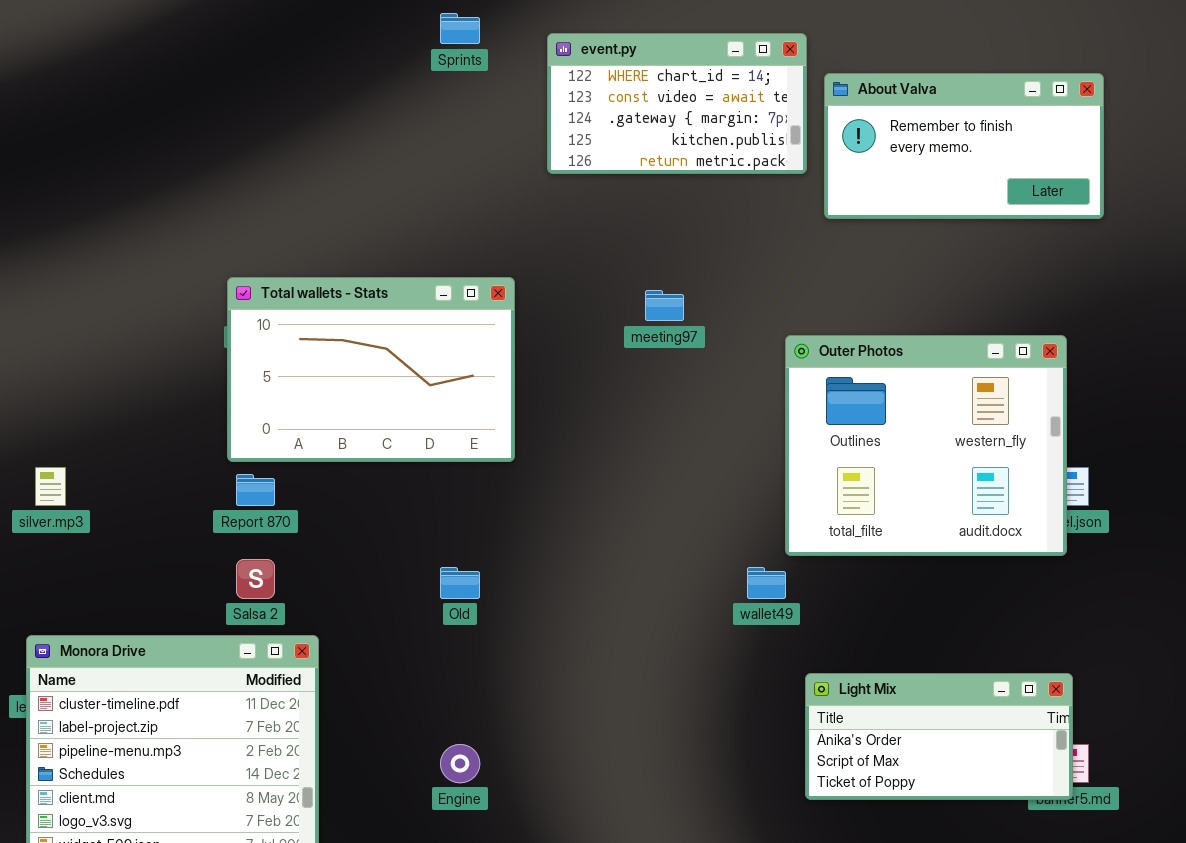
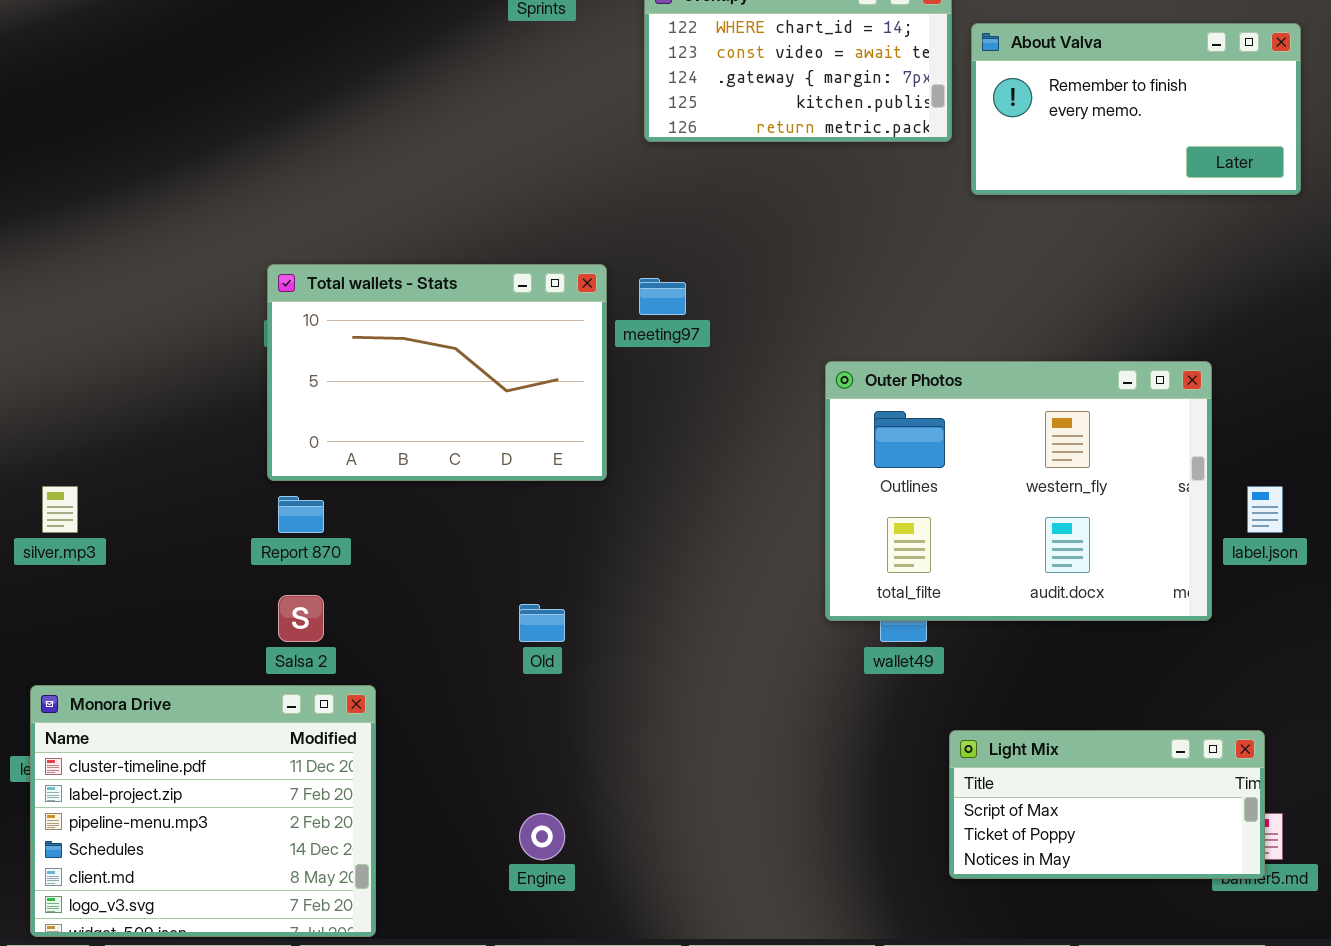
meeting97: [645,290,684,321] -> [639,278,686,315], moved
Outer Photos: [785,335,1067,556] -> [825,361,1212,621], moved, resized
Light Mix: [805,673,1073,800] -> [949,730,1265,879], scrolled down 1 row

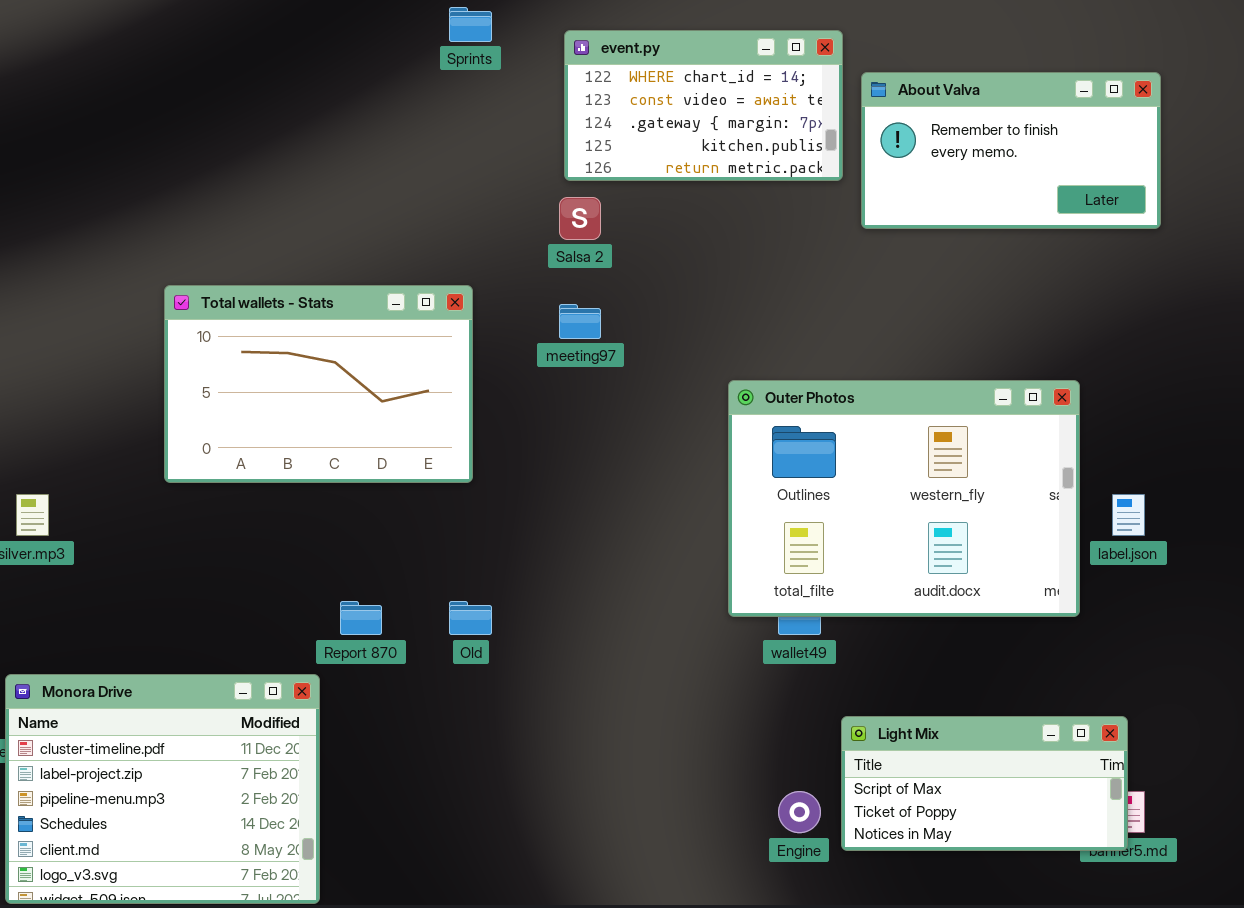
Total wallets - Stats: [267,264,607,481] -> [164,285,473,483], moved
Report 870: [278,496,324,533] -> [340,601,382,635], moved
Salsa 2: [278,595,324,642] -> [559,197,601,240], moved
Engine: [519,813,565,860] -> [778,791,821,833], moved

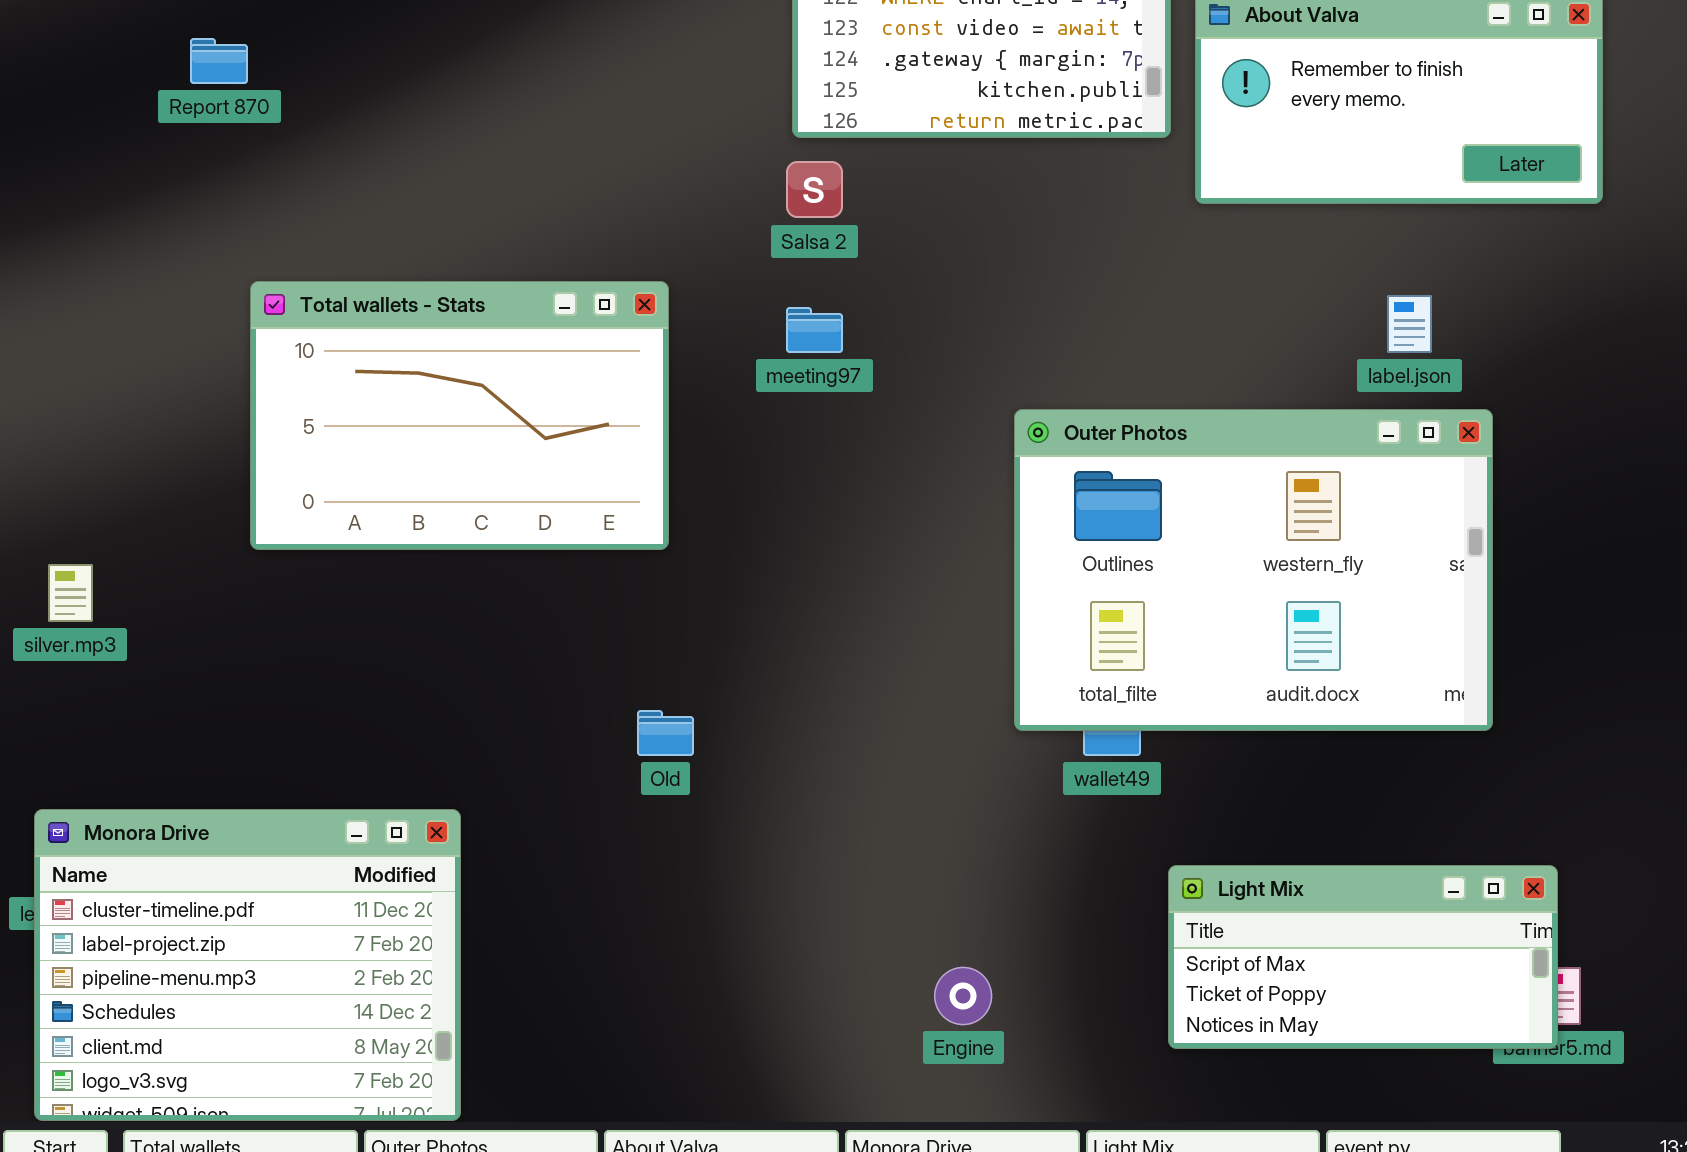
label.json: [1112,494,1145,536] -> [1387,295,1432,353], moved
Report 870: [340,601,382,635] -> [190,38,248,84], moved
Engine: [778,791,821,833] -> [934,967,992,1025], moved

